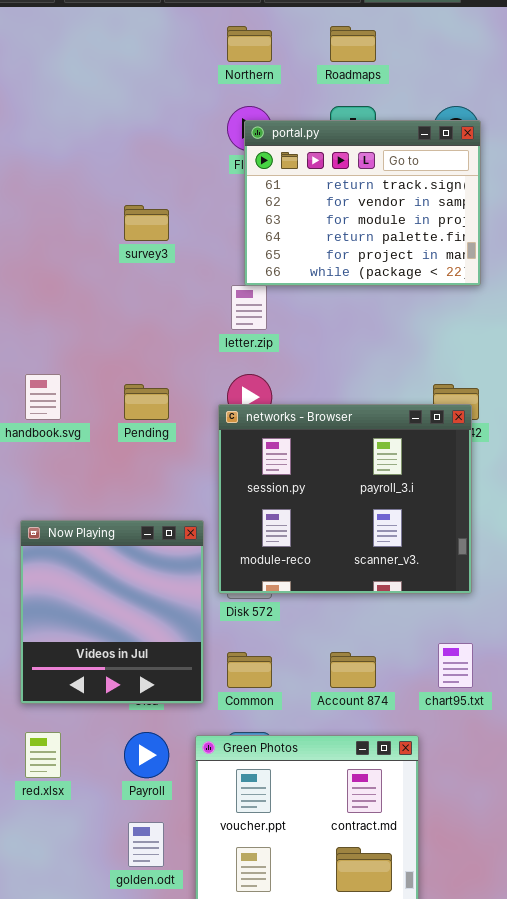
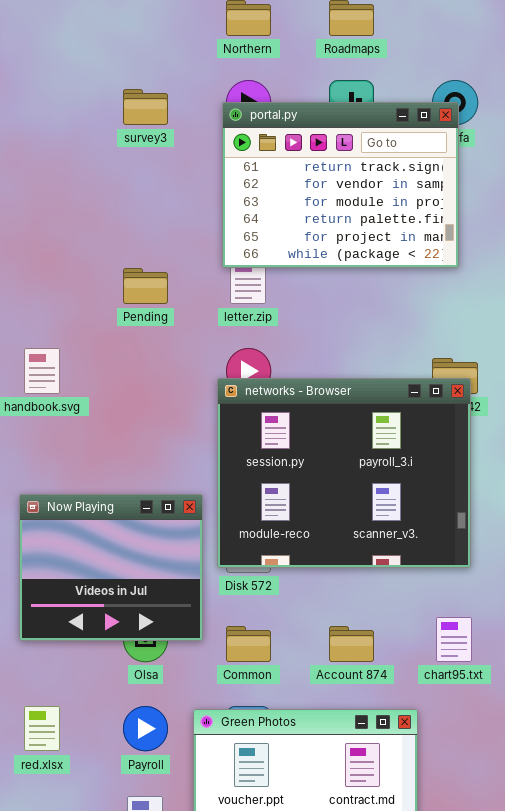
portal.py: [244,120,481,286] -> [222,102,459,268], moved
survey3: [124,205,169,241] -> [123,89,168,125], moved
Pending: [124,384,169,420] -> [123,268,168,304], moved
Now Playing: [20,520,204,704] -> [19,494,203,641], resized

